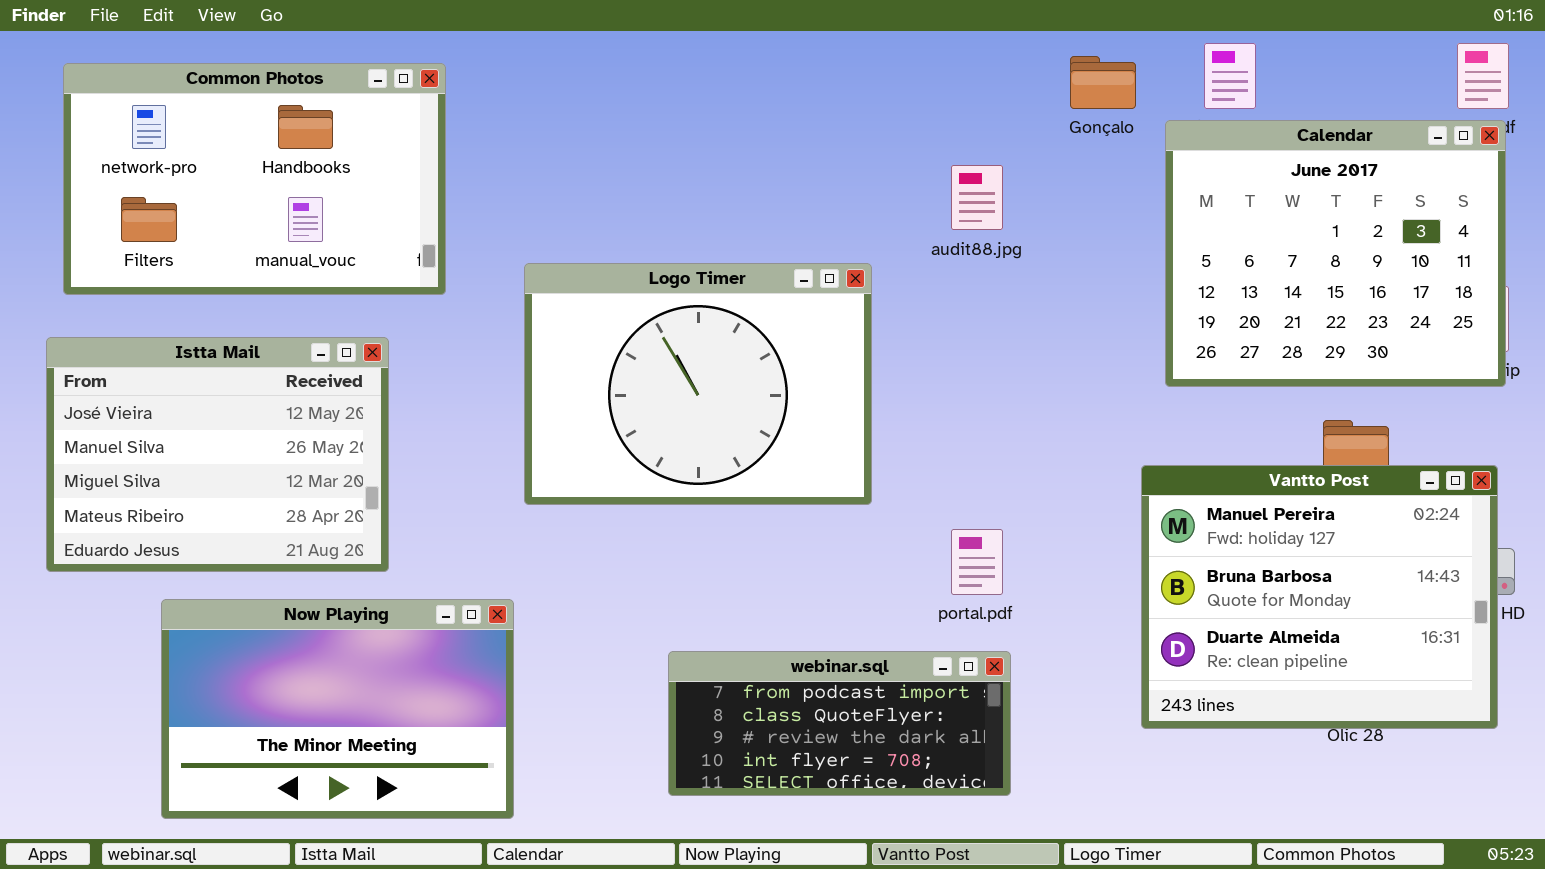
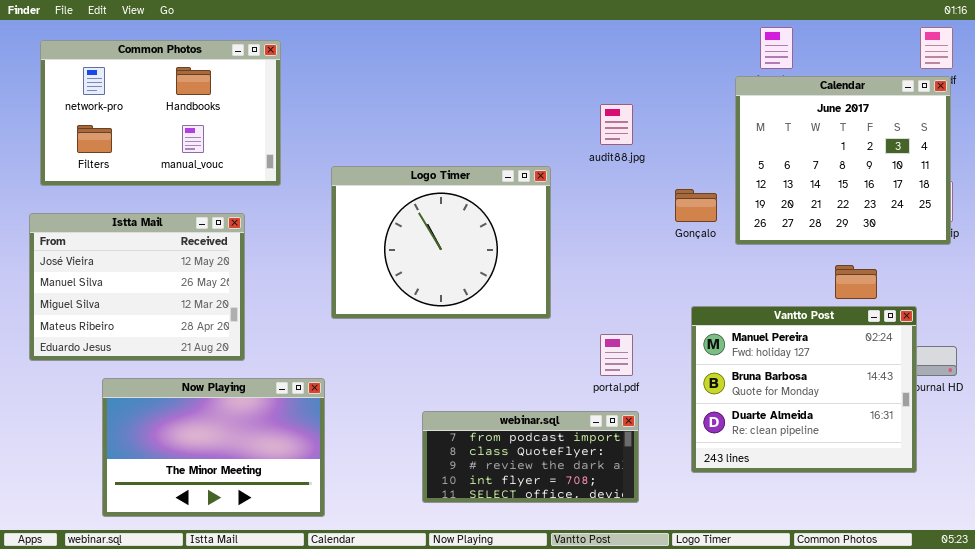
Gonçalo: [1070,56,1136,109] -> [675,189,717,222], moved
Vantto Post: [1141,465,1498,729] -> [691,306,917,473], moved

